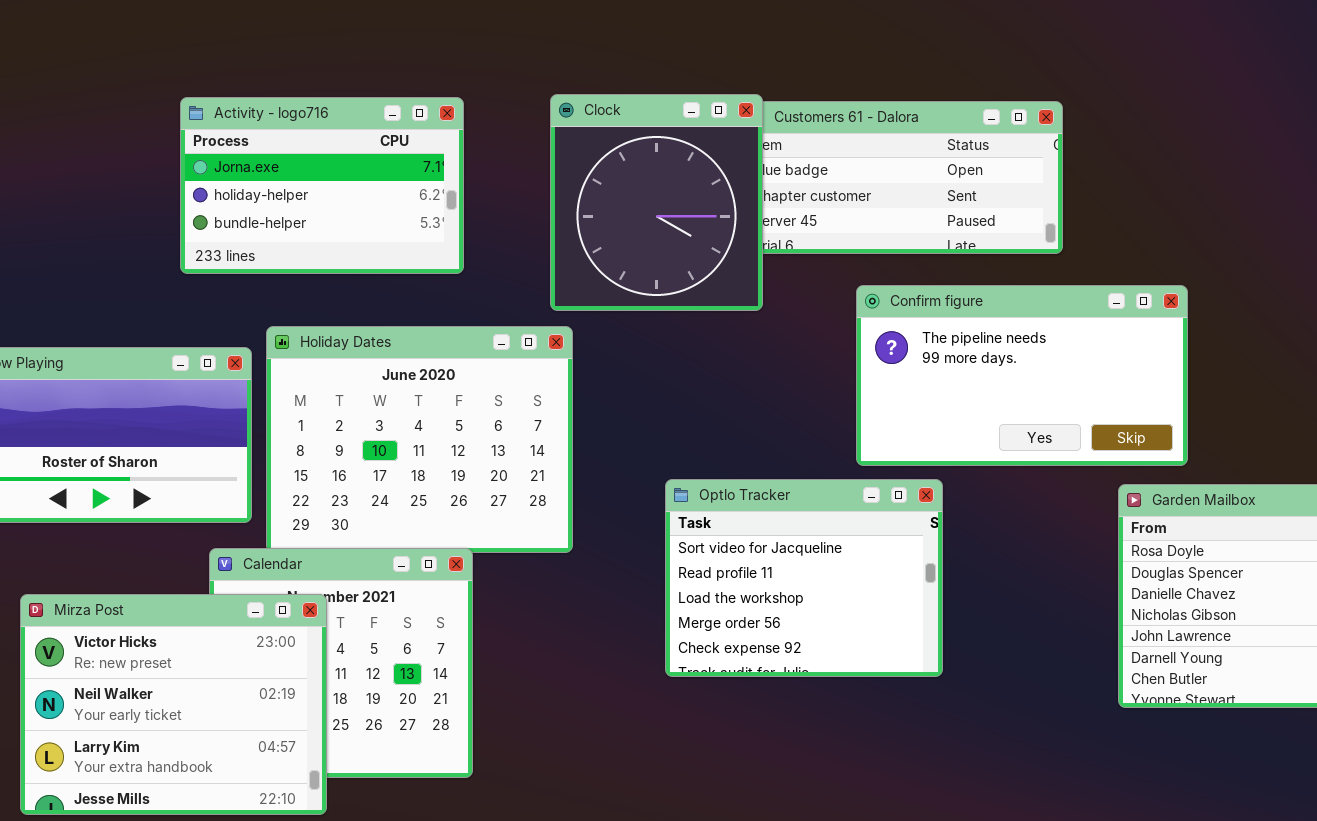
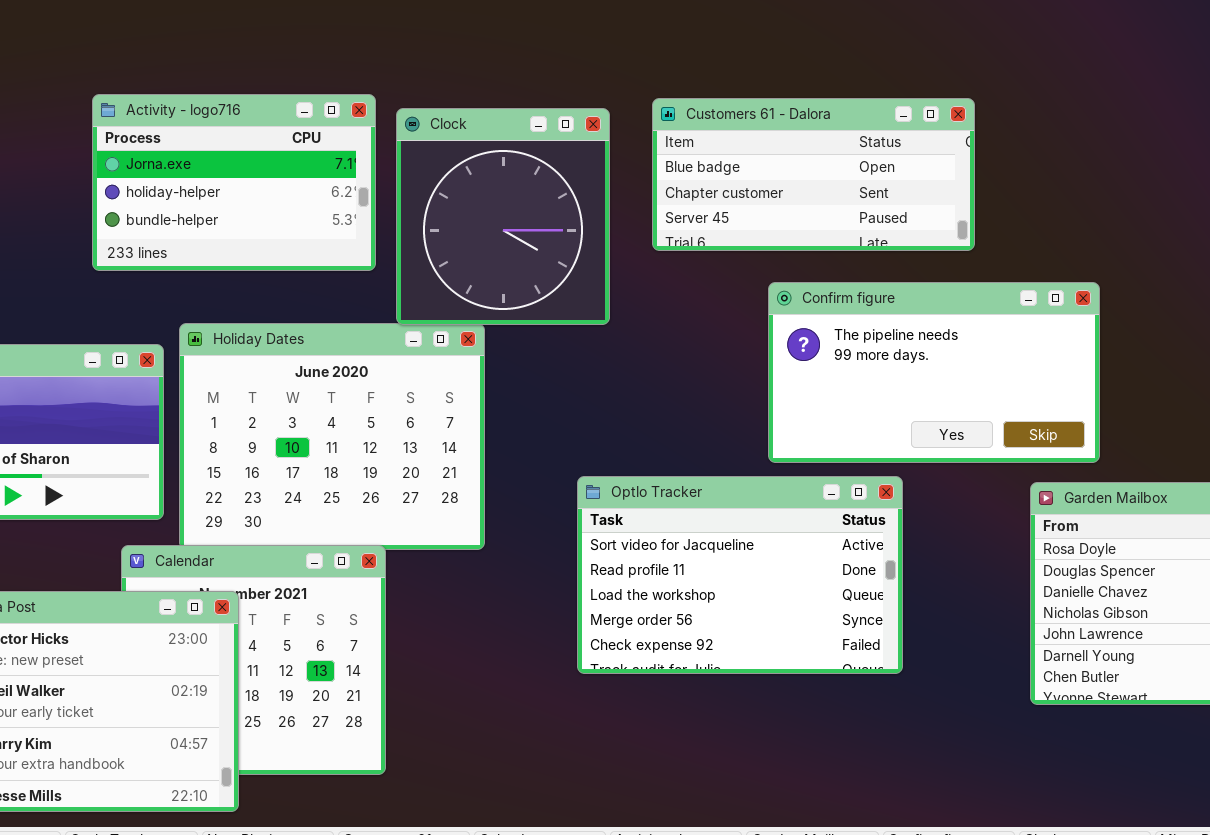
Clock: [550,94,763,311] -> [396,108,610,325], moved
Optlo Tracker: [665,479,943,677] -> [577,476,903,674], resized

